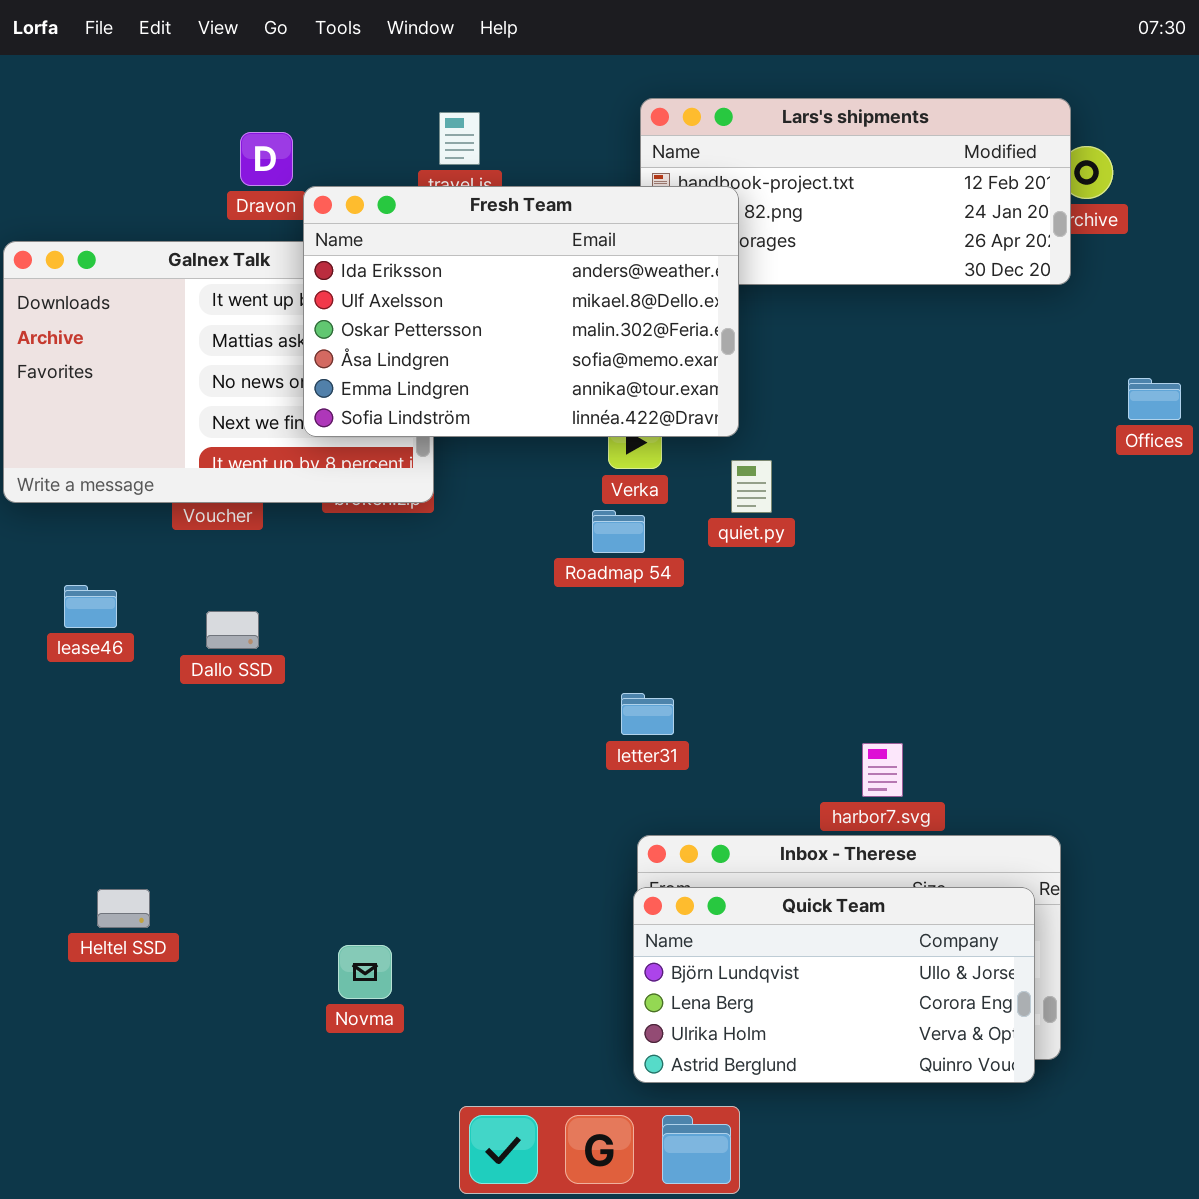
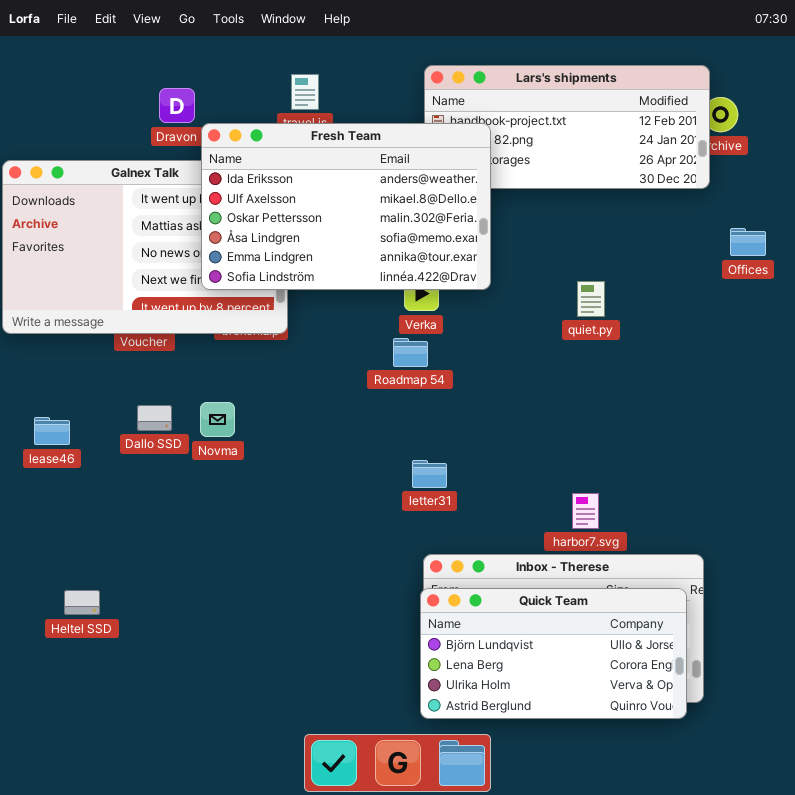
Offices: [1128,378,1181,420] -> [730,228,766,256], moved
quiet.py: [731,460,772,513] -> [577,281,605,317], moved
lease46: [64,585,117,628] -> [34,417,70,445], moved
Novma: [338,945,392,999] -> [200,402,235,437], moved

